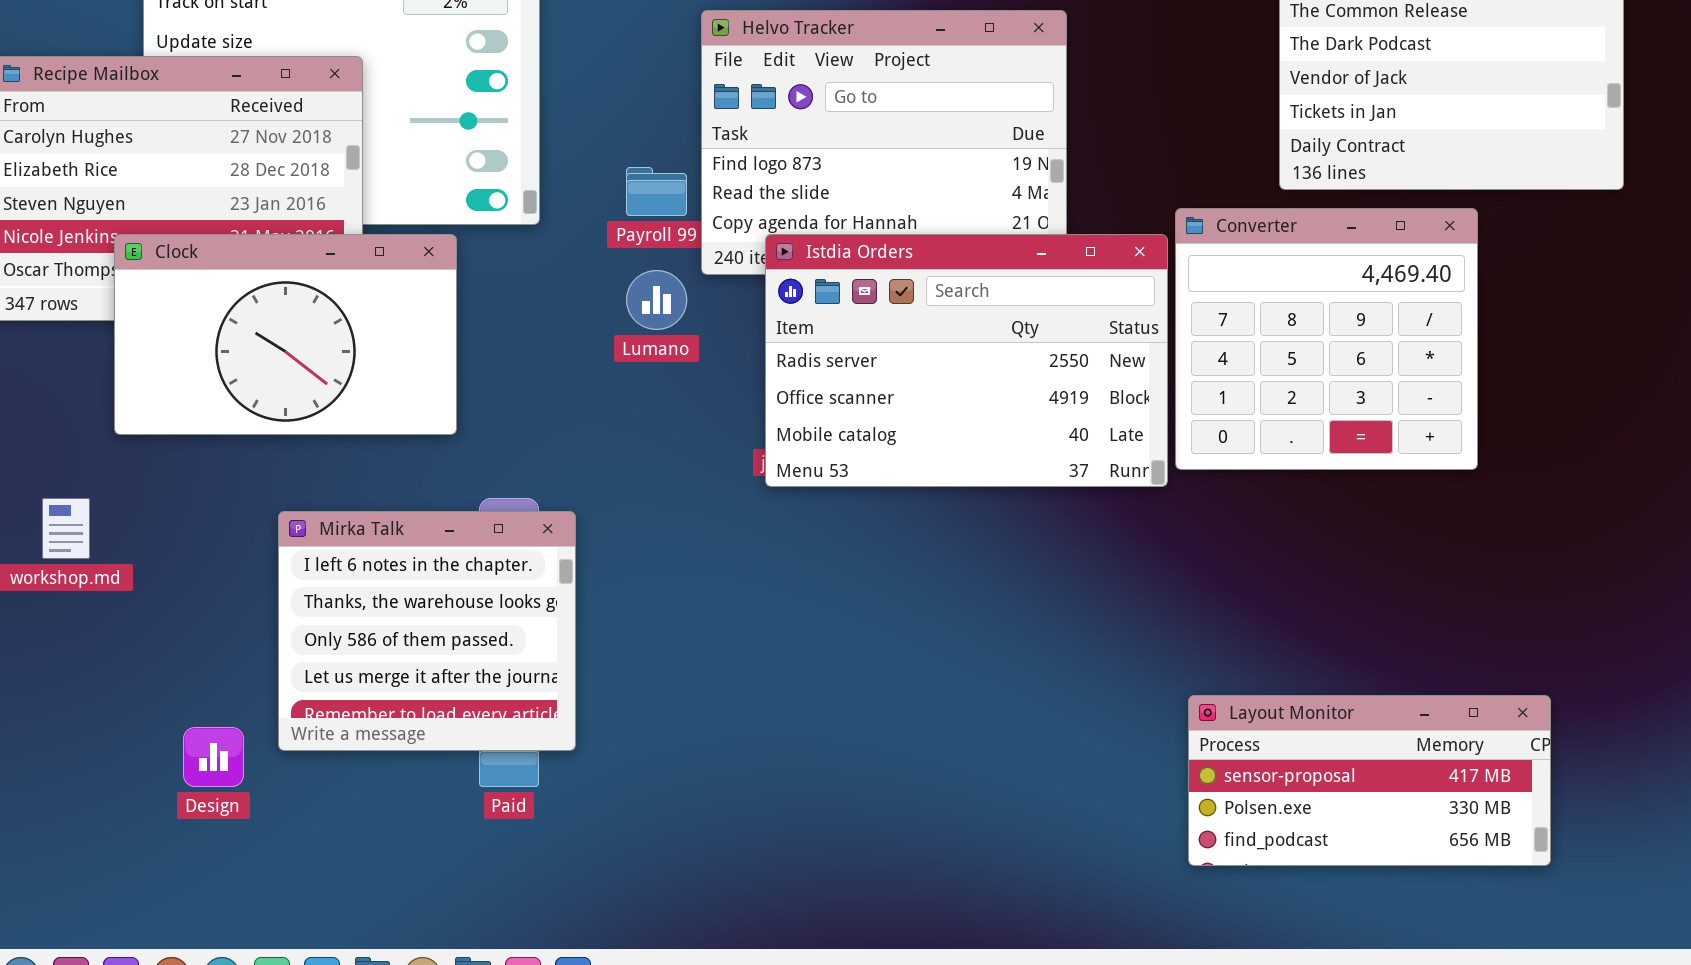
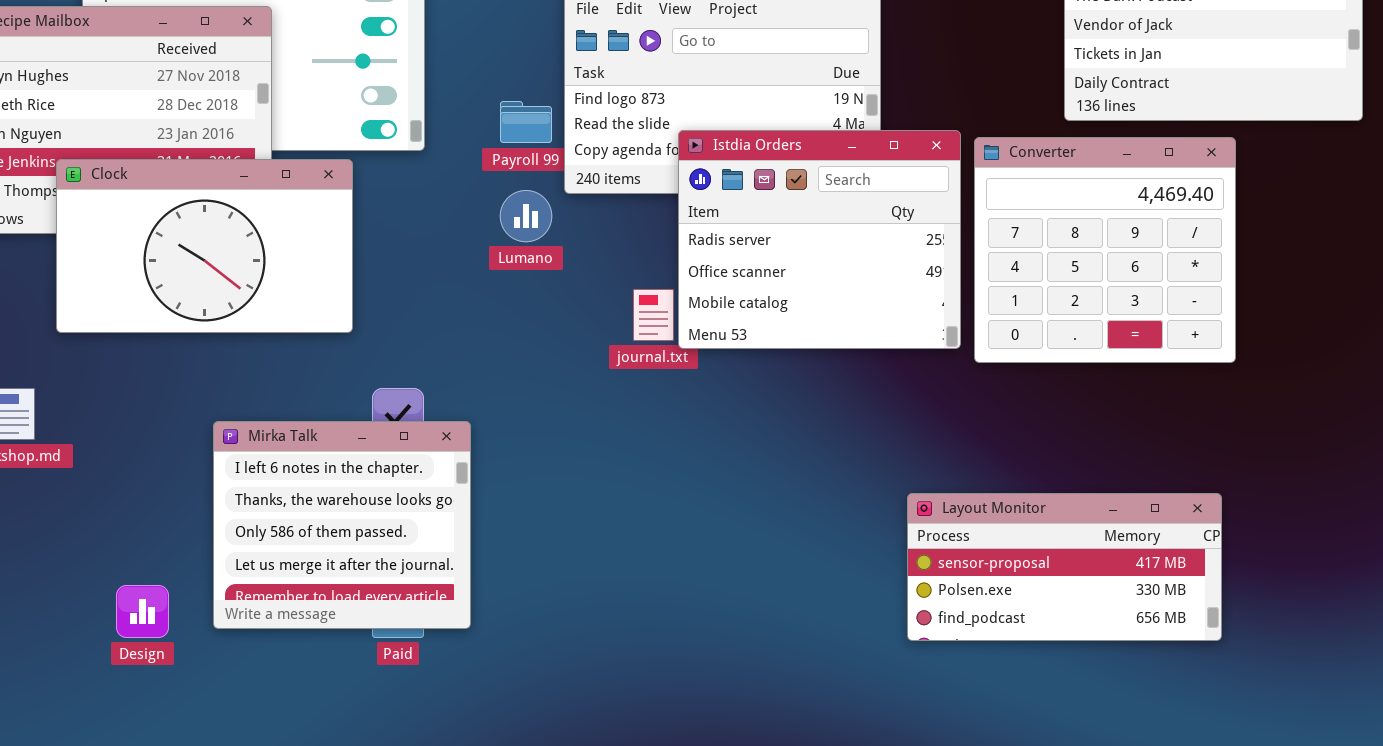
Istdia Orders: [765,234,1168,487] -> [678,130,961,349], moved, resized
Mirka Talk: [278,511,576,751] -> [213,421,471,629], moved
Layout Monitor: [1188,695,1551,866] -> [907,493,1222,641], moved

